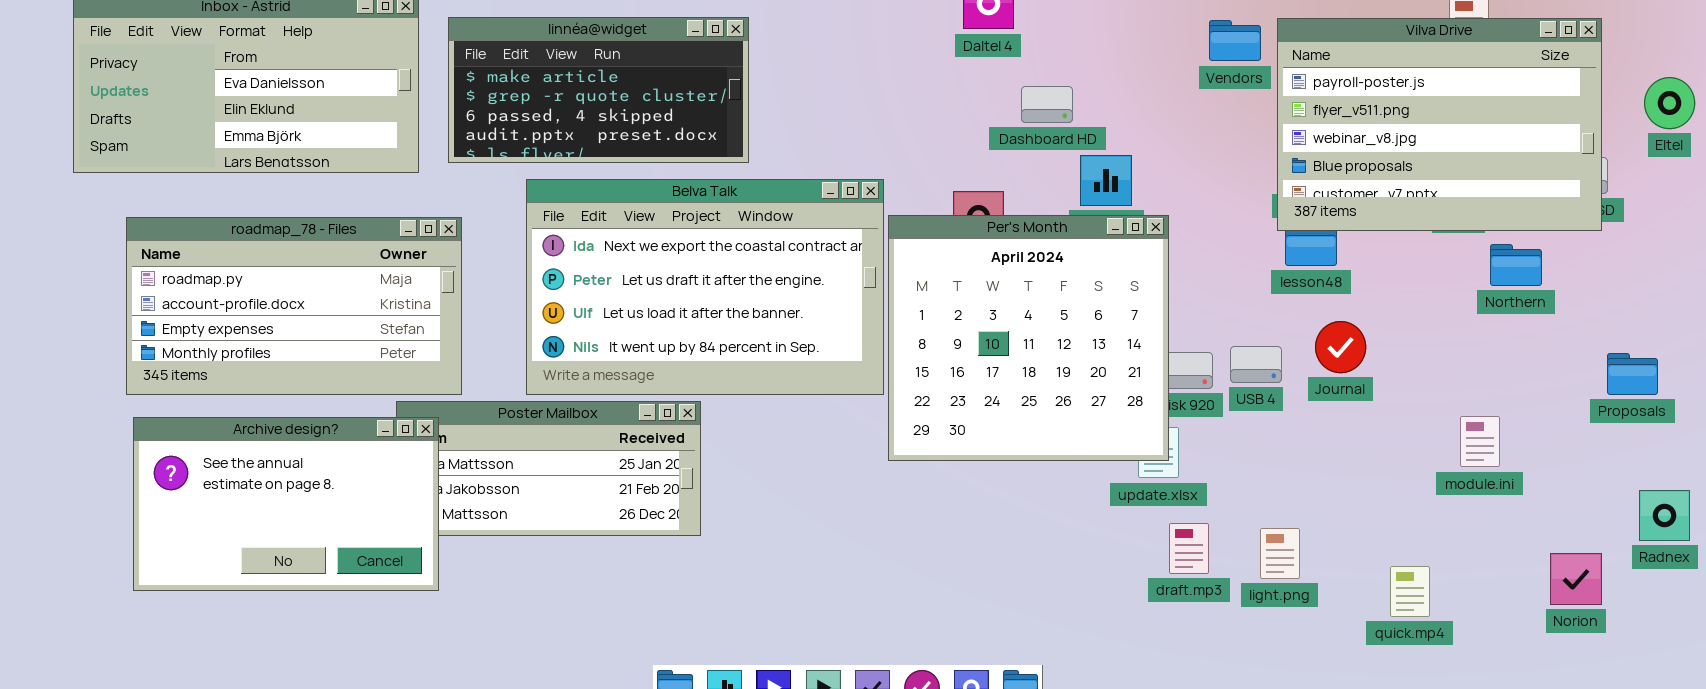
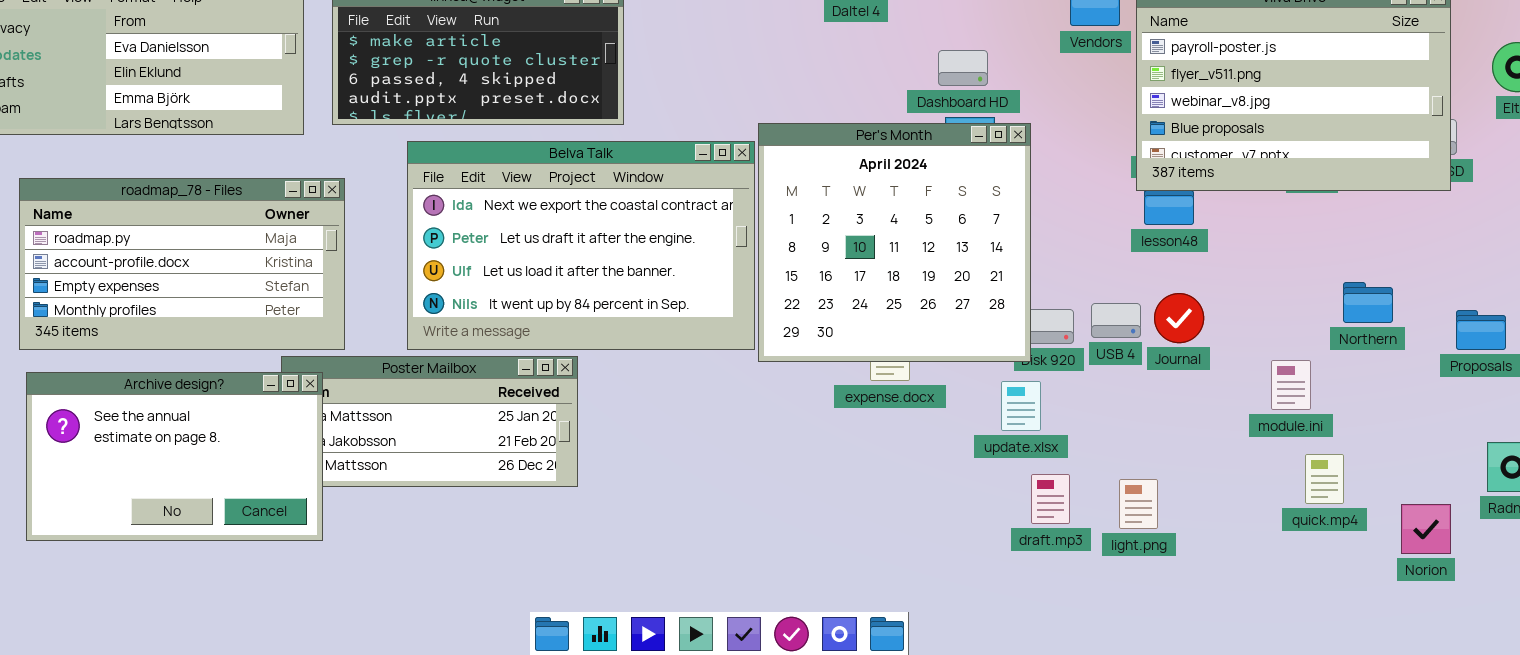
Dashboard HD: [1021,86,1073,123] -> [938,50,988,86], moved
Per's Month: [888,215,1169,461] -> [758,123,1031,362], moved
Northern: [1490,244,1542,286] -> [1343,282,1393,323], moved
Journal: [1315,321,1366,373] -> [1154,293,1204,343], moved
module.ini: [1460,416,1500,467] -> [1271,360,1311,410], moved
quick.mp4: [1390,566,1430,617] -> [1305,454,1344,504], moved

